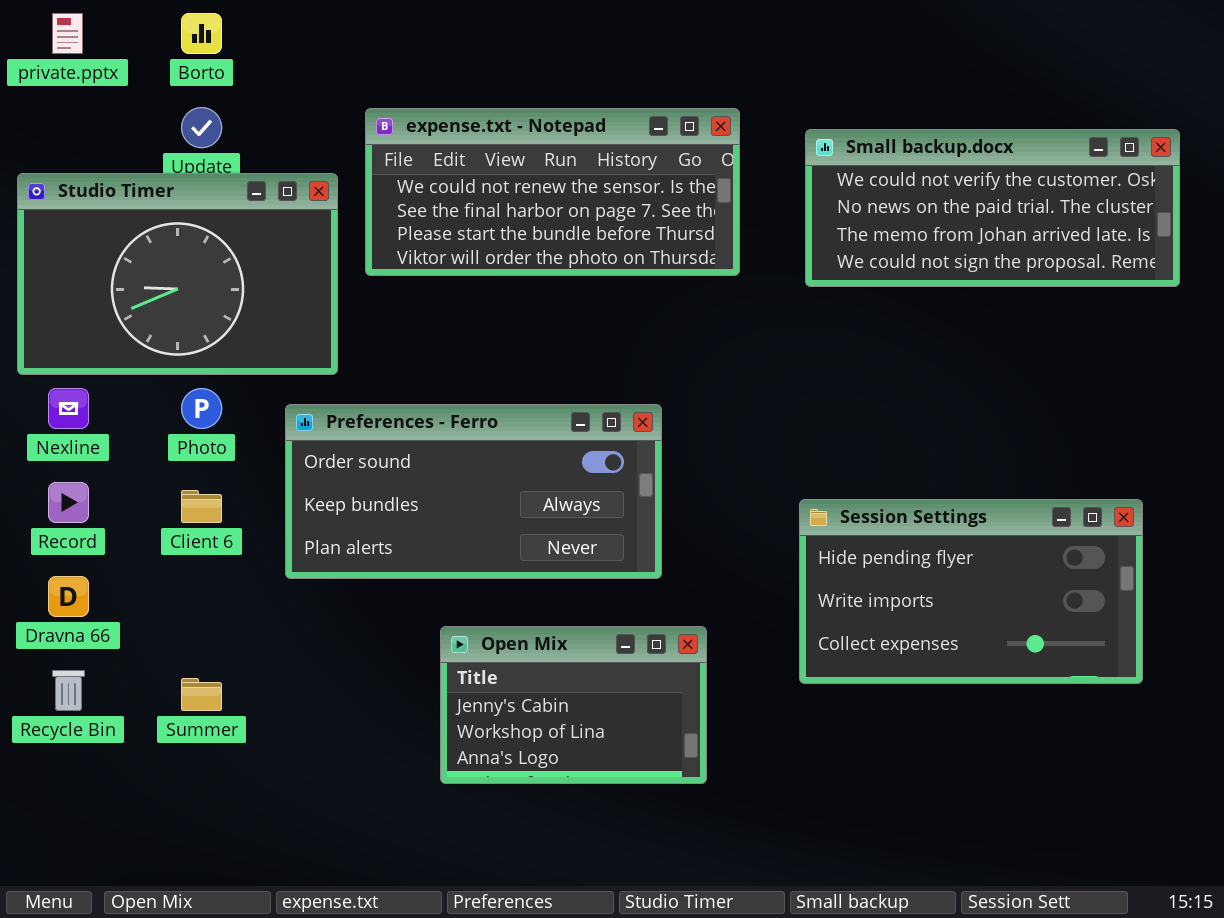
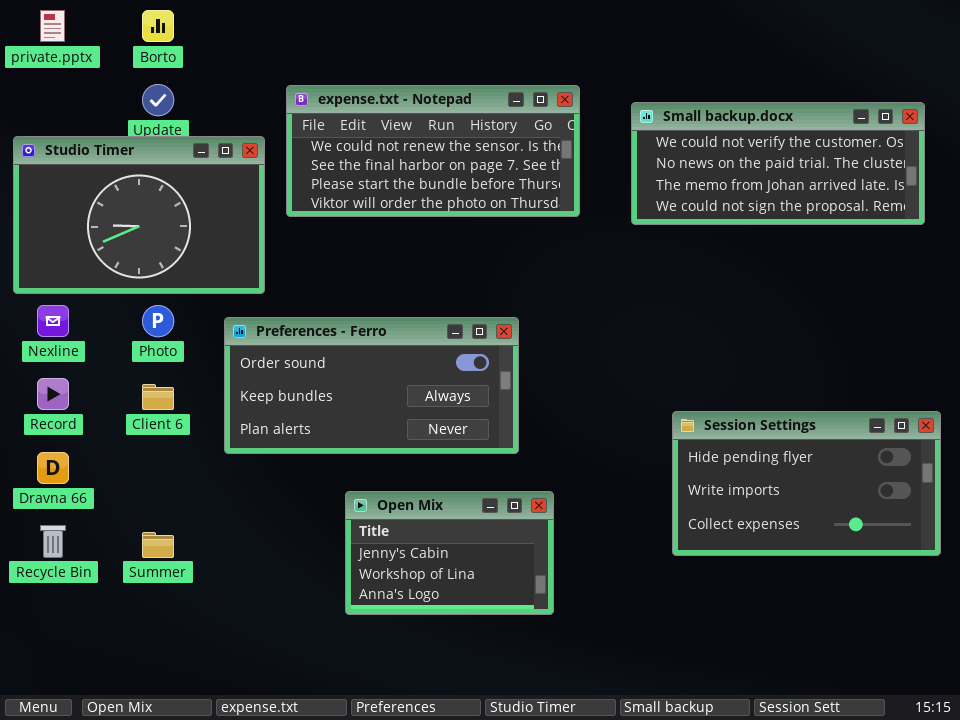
Session Settings: [799,499,1143,684] -> [672,411,941,556], moved

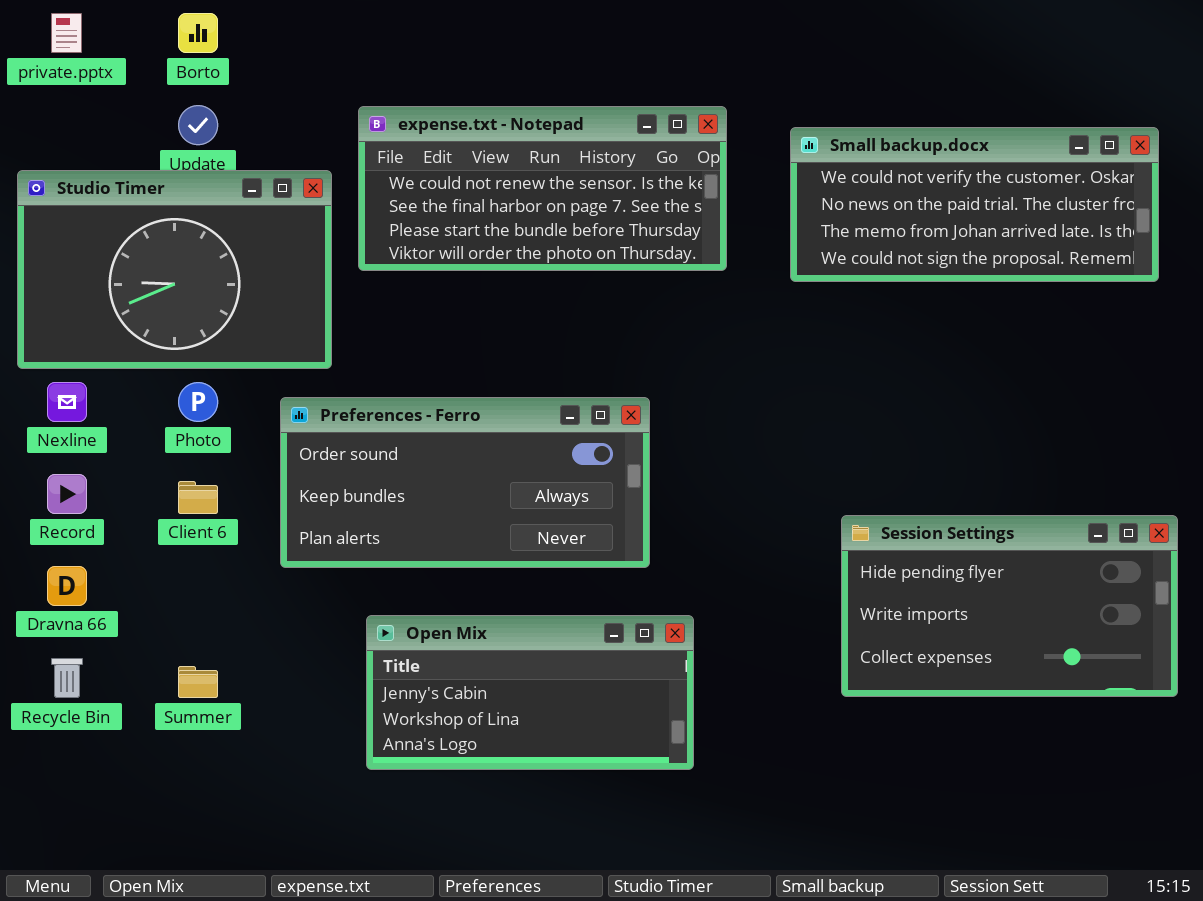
Open Mix: [345,491,554,615] -> [366,615,694,770], resized

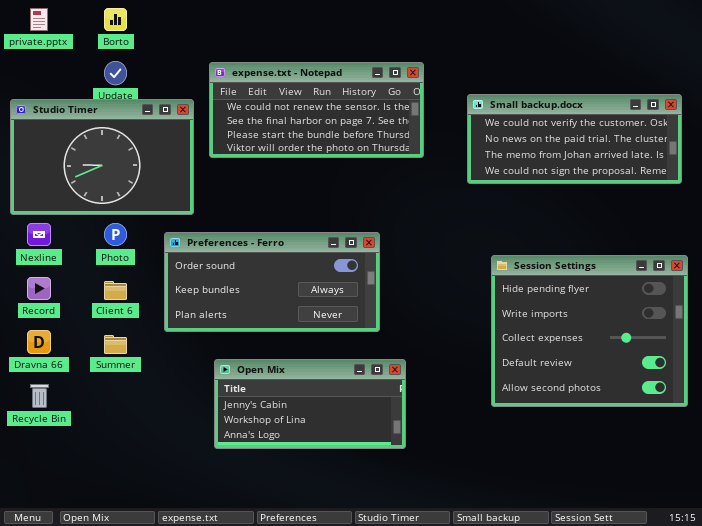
Small backup.docx: [790,127,1159,282] -> [467,94,682,184], moved
Session Settings: [841,515,1178,697] -> [491,255,688,407], resized
Summer: [178,666,218,698] -> [104,335,127,354], moved

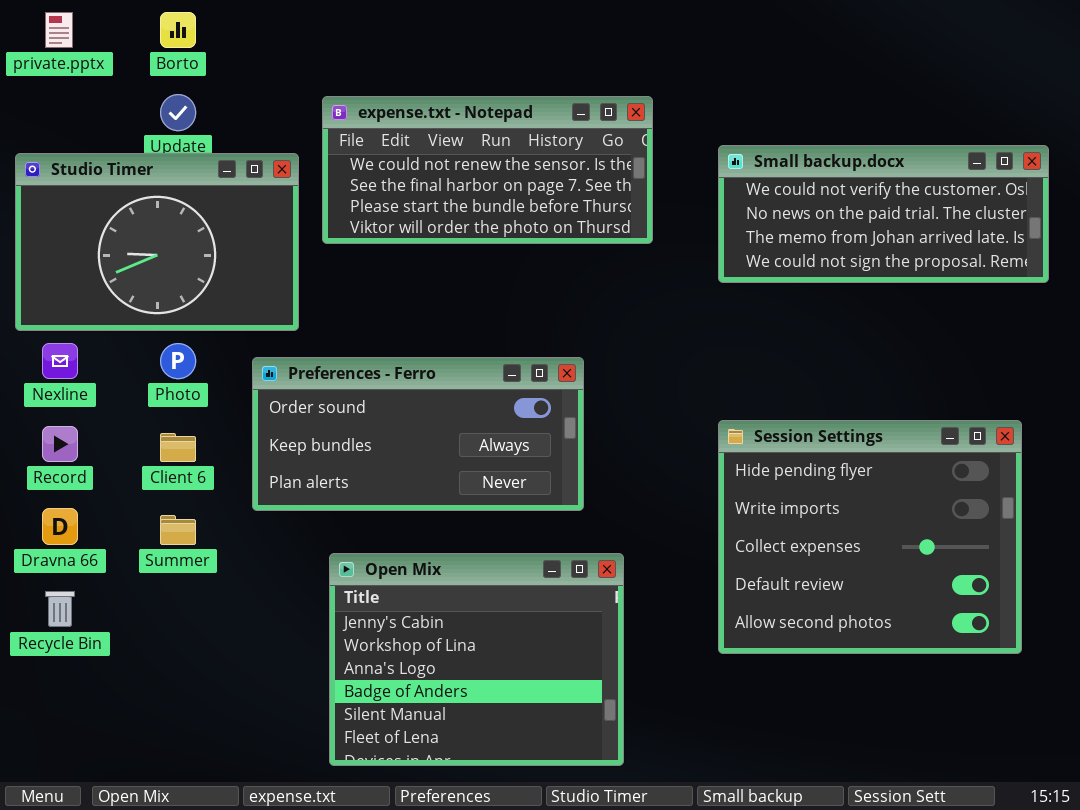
Session Settings: [491,255,688,407] -> [718,420,1022,654], moved
Open Mix: [214,359,406,449] -> [329,553,624,766], resized

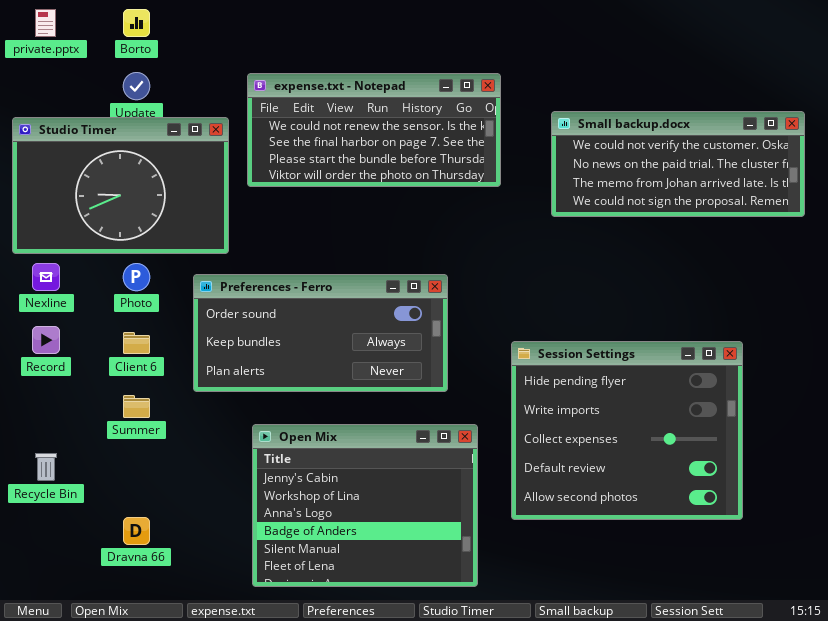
Session Settings: [718,420,1022,654] -> [511,341,743,520], moved
Dravna 66: [42,508,78,545] -> [123,517,150,545], moved

